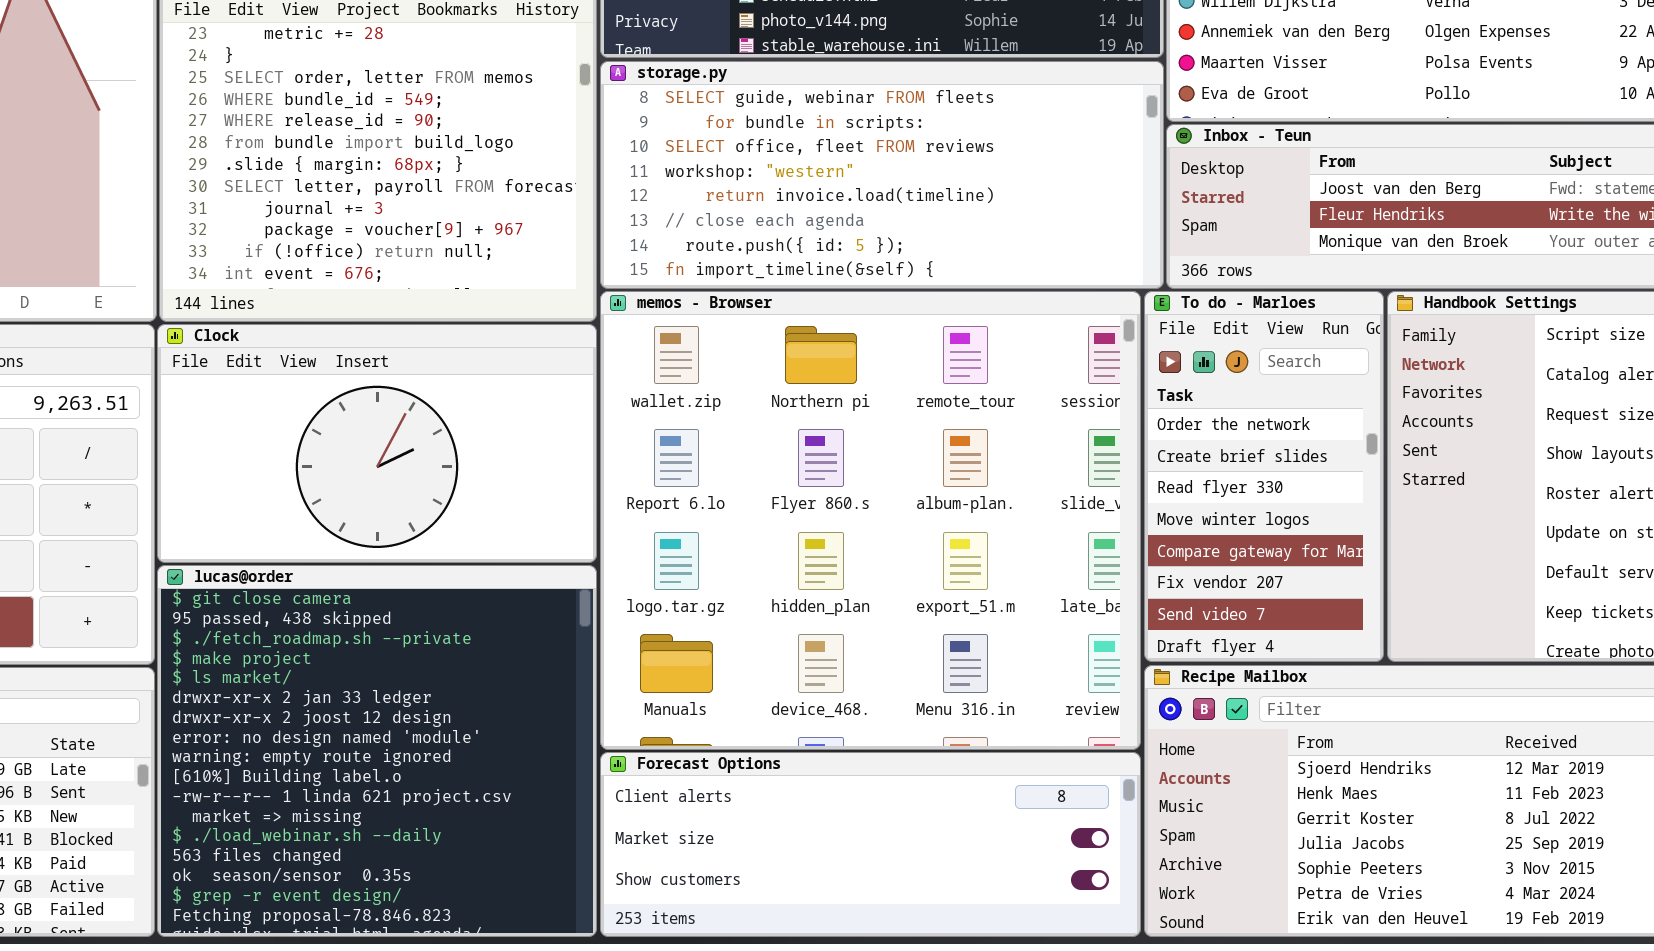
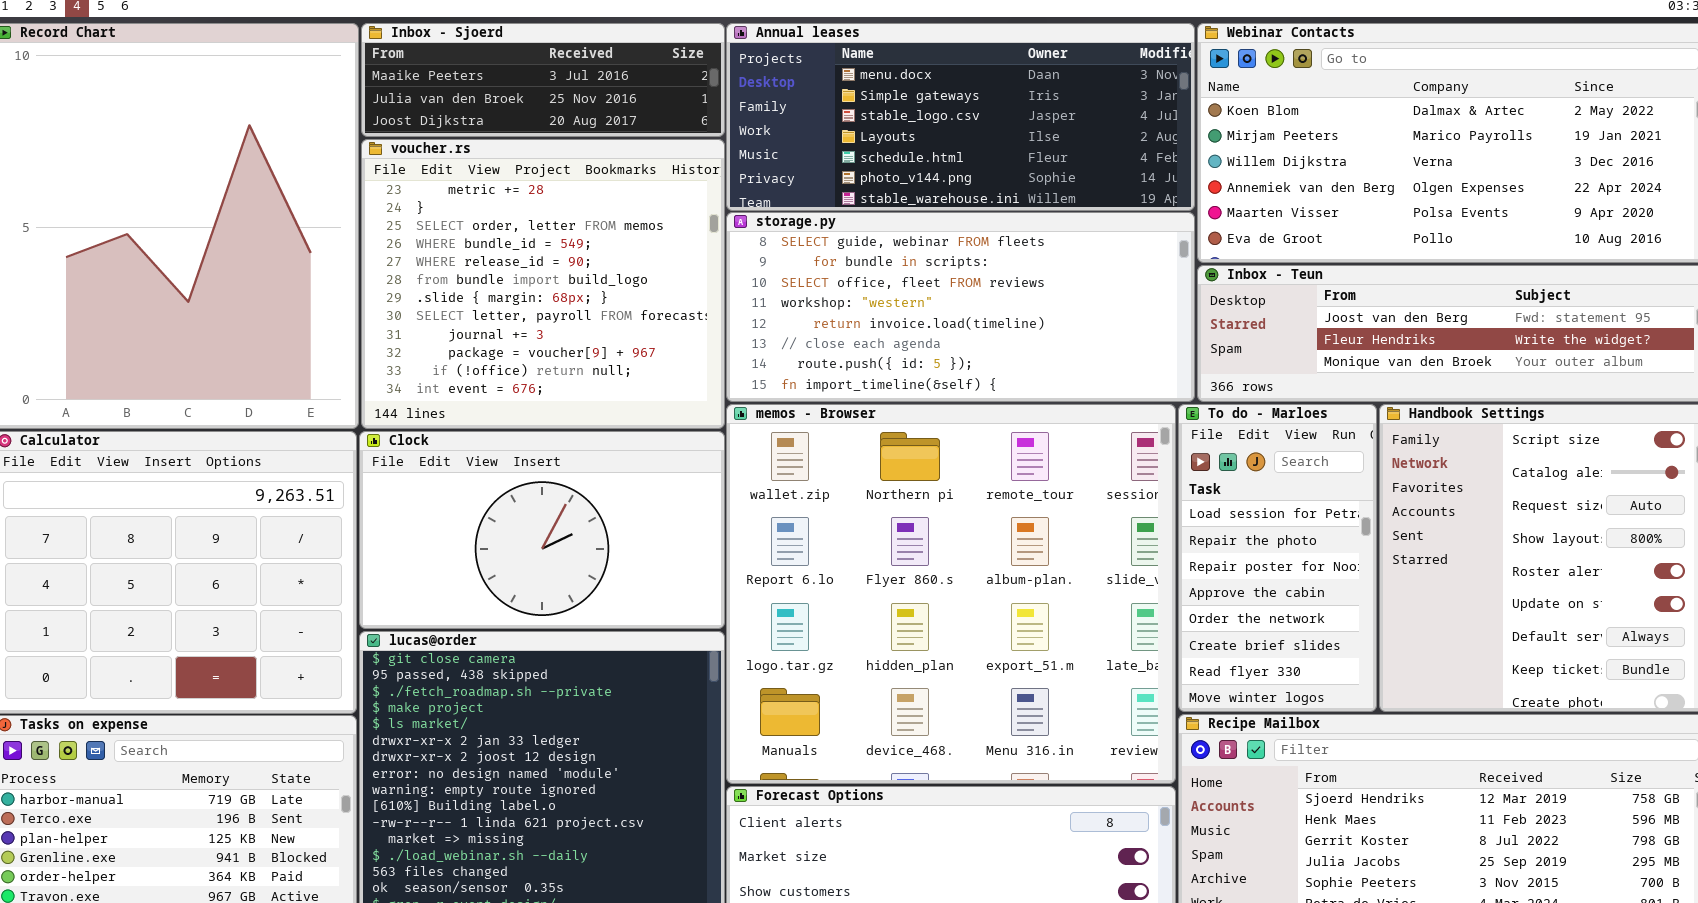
To do - Marloes: [1144,291,1384,662] -> [1178,404,1377,712], scrolled up 4 rows

